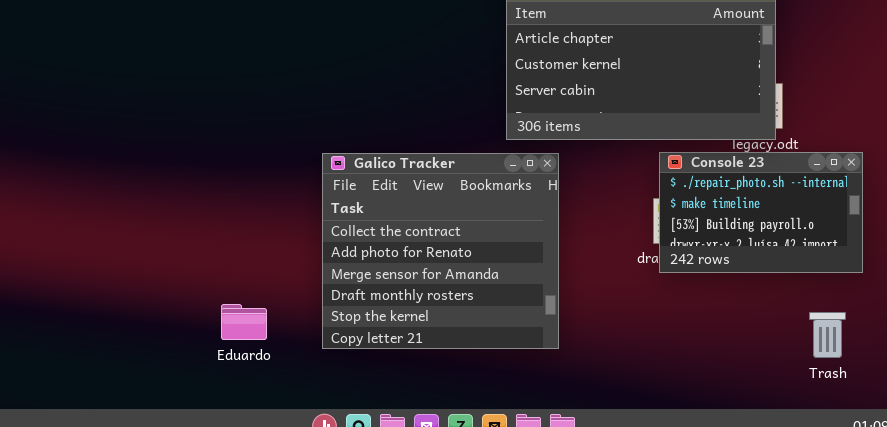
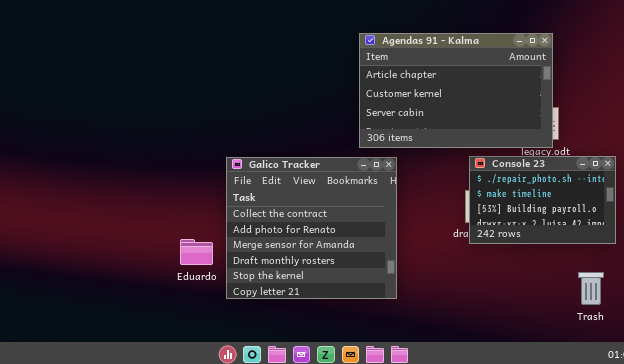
Eduardo: [221,304,267,340] -> [180,239,213,265], moved

